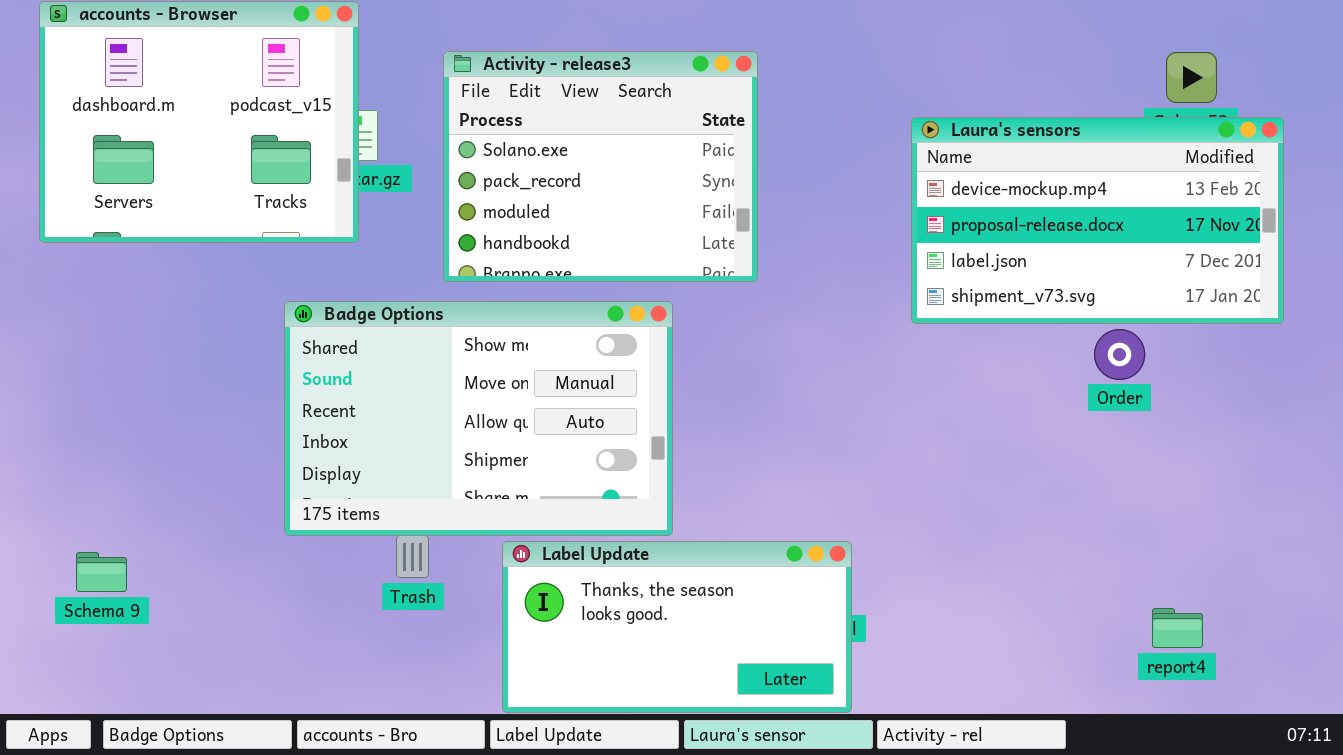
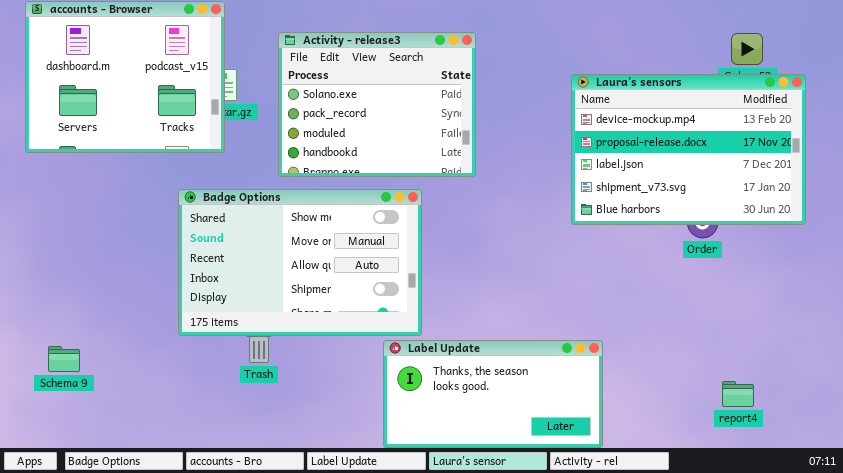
Laura's sensors: [911,117,1284,324] -> [571,74,806,225], resized
Label Update: [502,541,852,713] -> [383,340,603,448], moved

